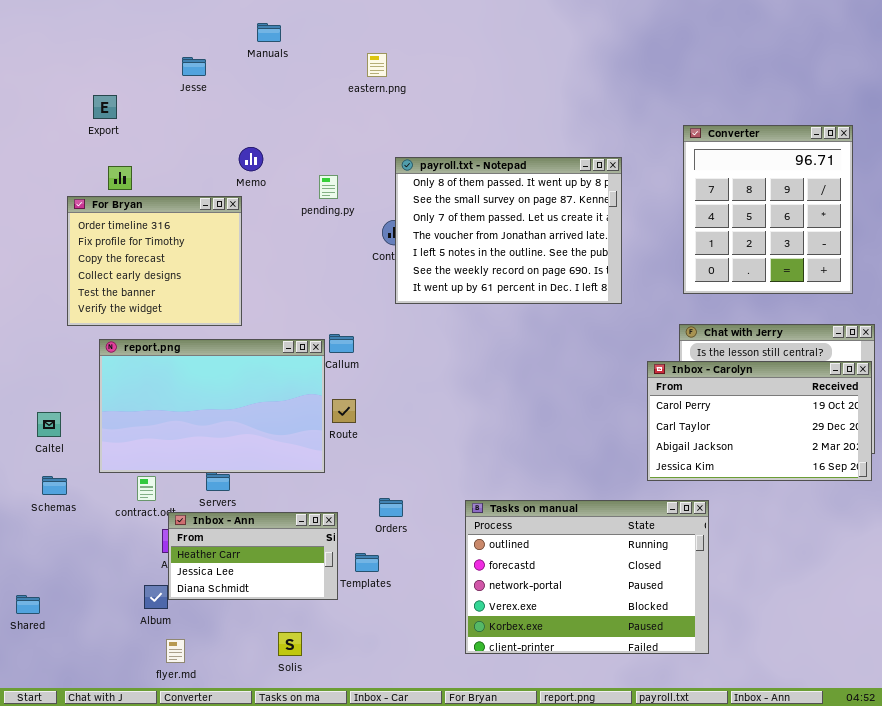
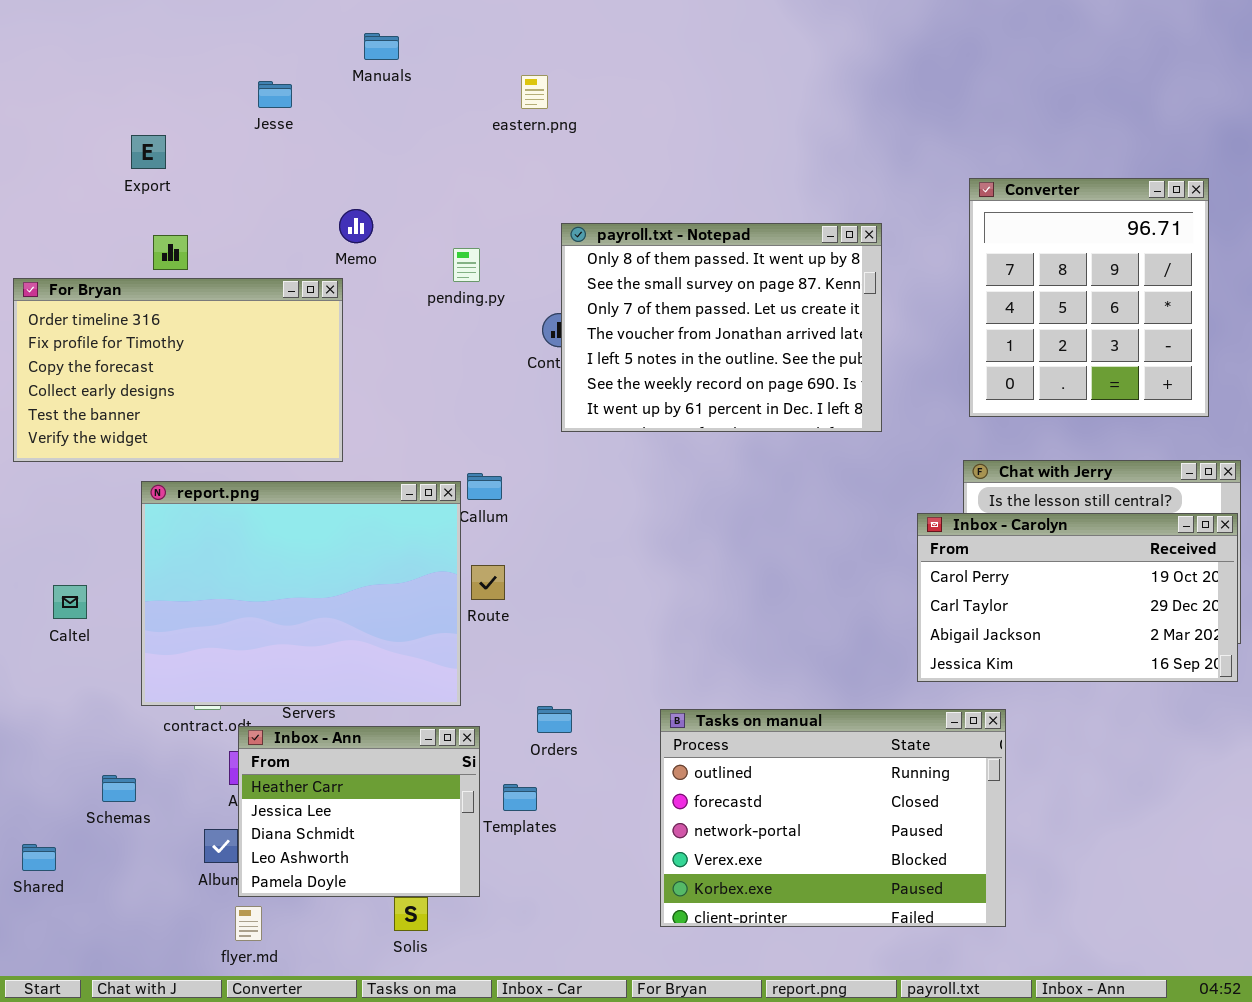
For Bryan: [67,196,242,326] -> [13,278,343,462], resized
report.png: [99,339,325,473] -> [141,481,461,706], resized
Schemas: [42,476,67,495] -> [102,775,136,802], moved
Inbox - Ann: [168,512,338,600] -> [238,726,480,897], resized

